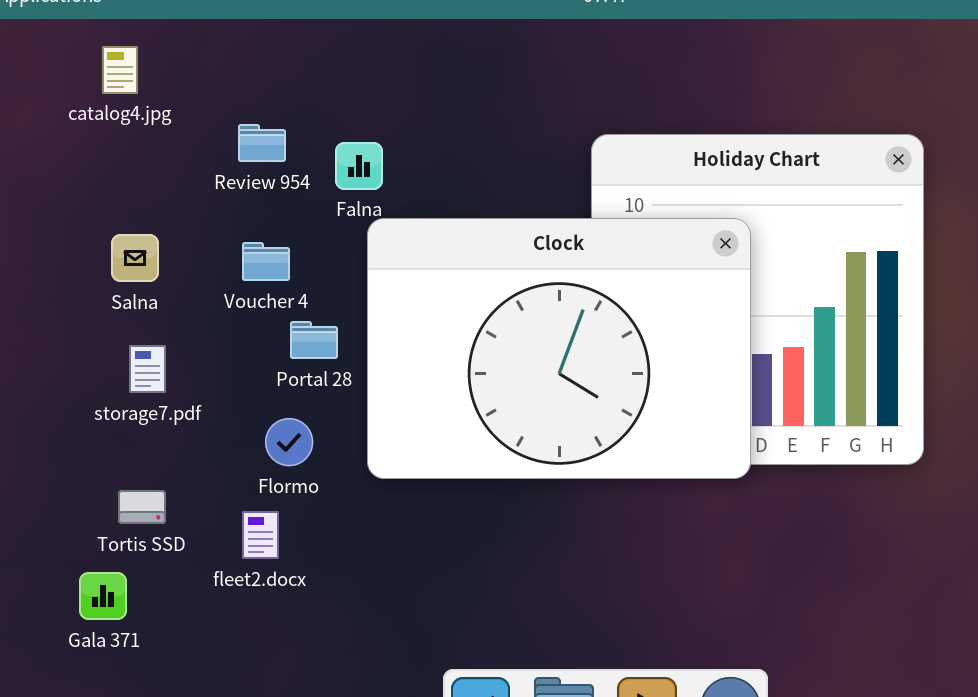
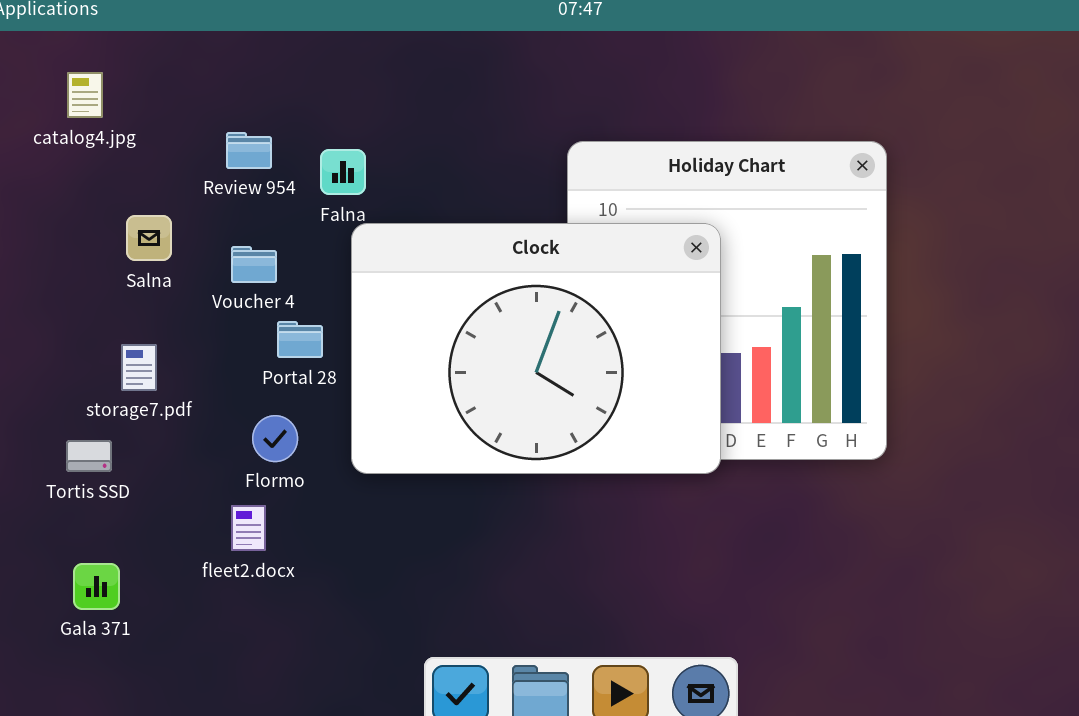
catalog4.jpg: [102,46,138,94] -> [67,72,103,118], moved
Salna: [111,234,159,282] -> [126,215,172,261], moved
Tortis SSD: [118,490,166,524] -> [66,440,112,472], moved

